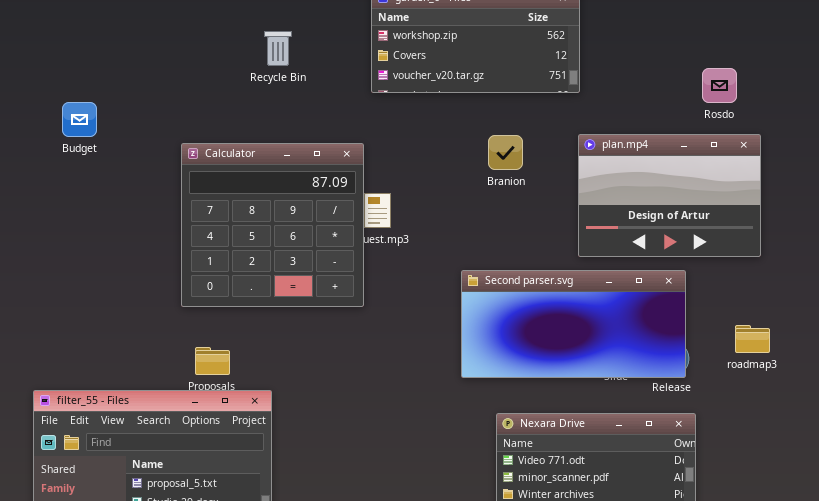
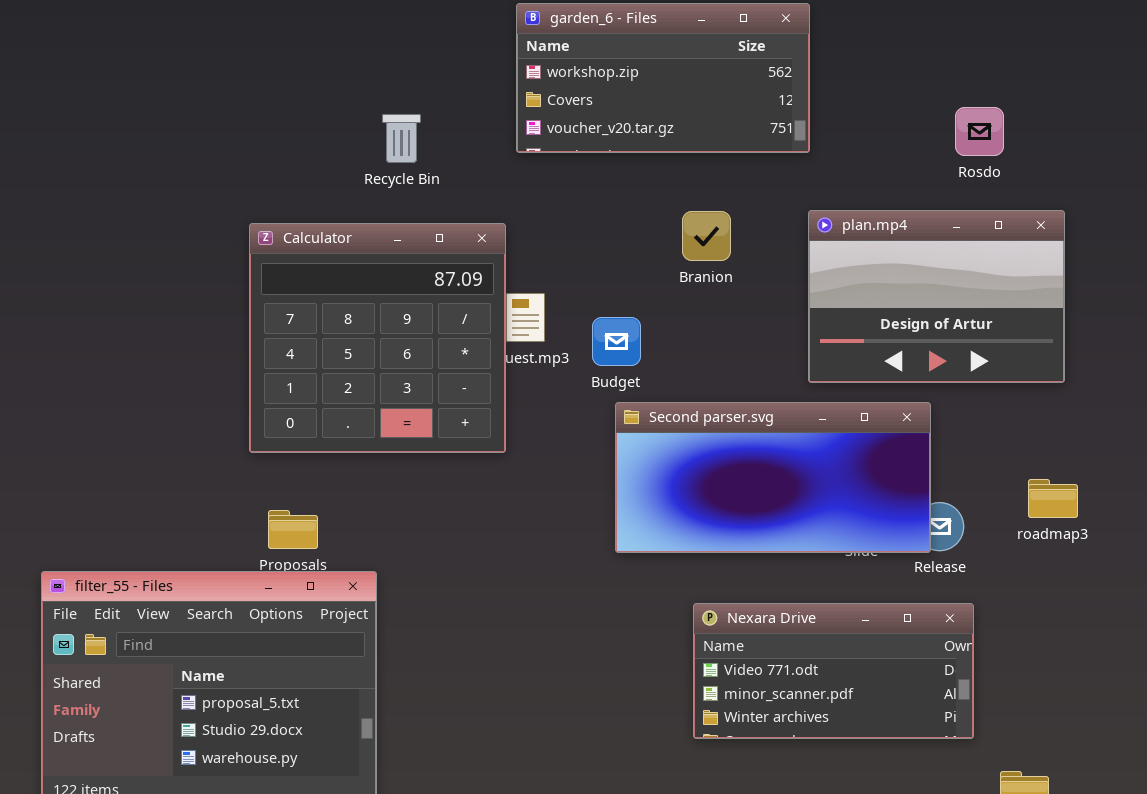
Recycle Bin: [264,31,292,66] -> [382,114,421,163], moved
Rosdo: [702,68,737,103] -> [955,107,1004,156], moved
Budget: [62,102,97,137] -> [592,317,641,366], moved
Second parser.svg: [461,270,686,378] -> [615,402,931,553], moved

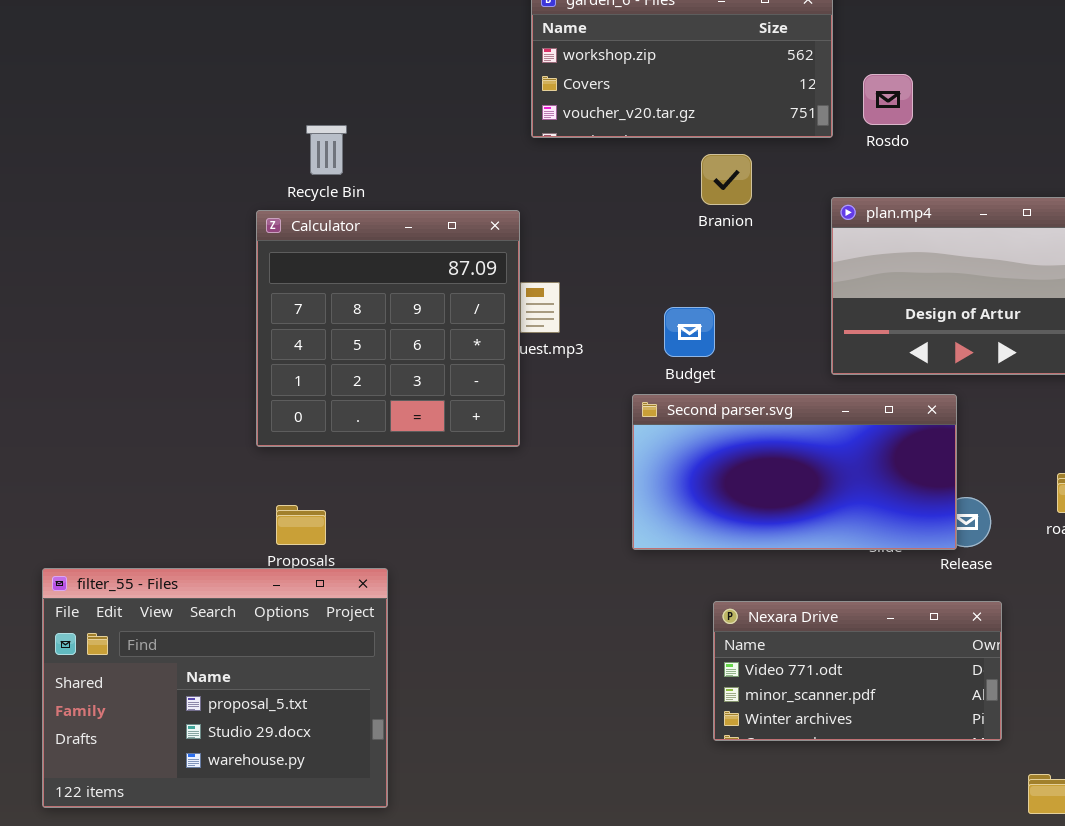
Rosdo: [955,107,1004,156] -> [863,74,913,125], moved
Recycle Bin: [382,114,421,163] -> [306,125,347,175], moved
Branion: [682,211,731,261] -> [701,154,752,205], moved
Budget: [592,317,641,366] -> [664,307,715,357], moved

